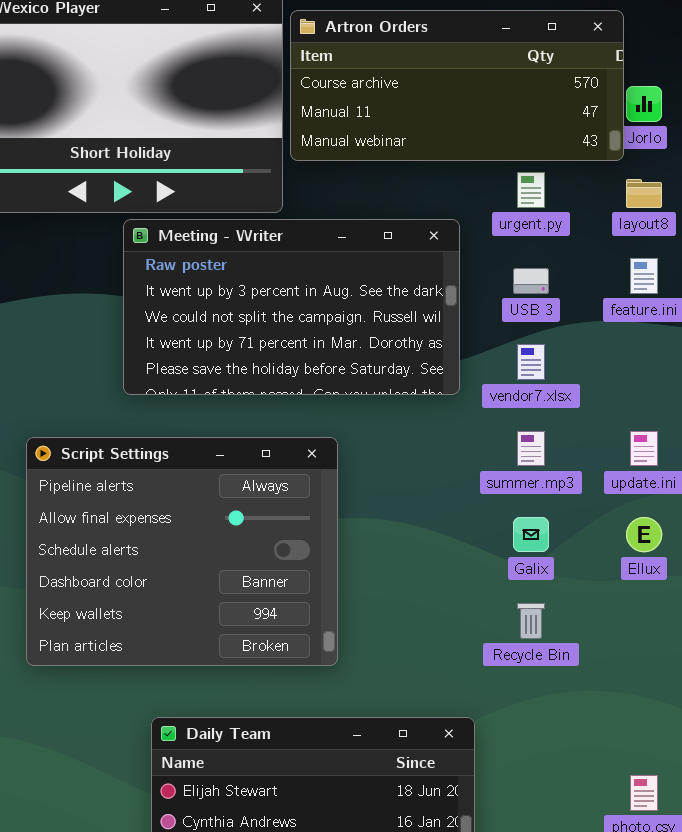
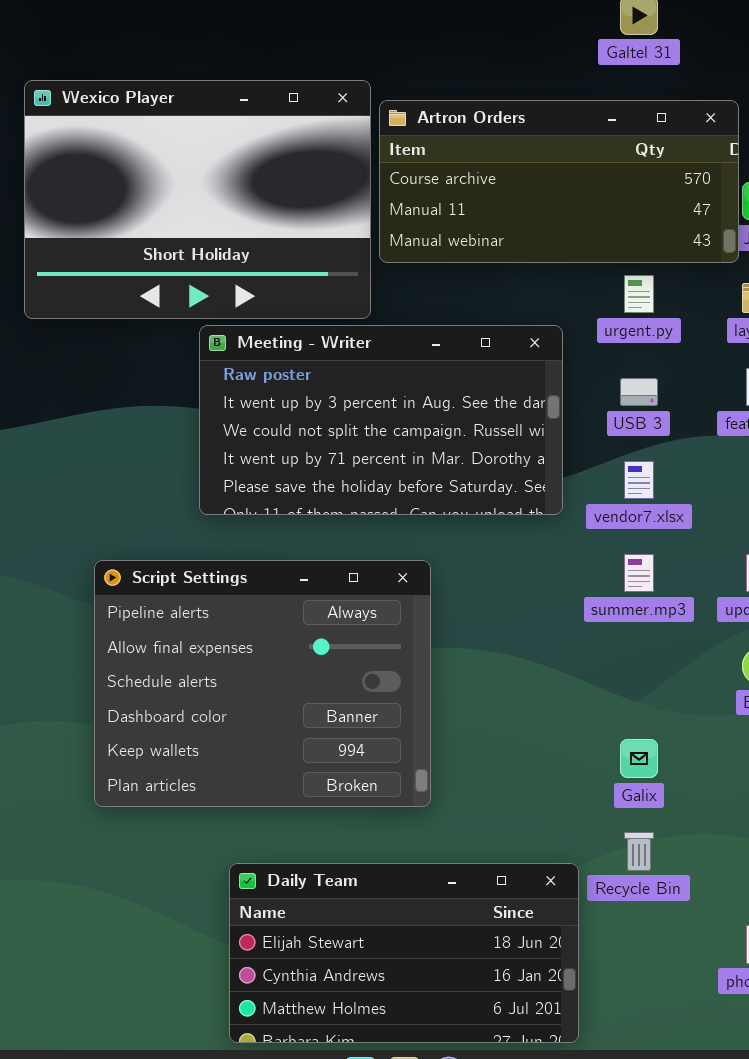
Galix: [513,517,549,552] -> [620,739,658,778], moved
Recycle Bin: [517,603,545,639] -> [624,832,654,871], moved

